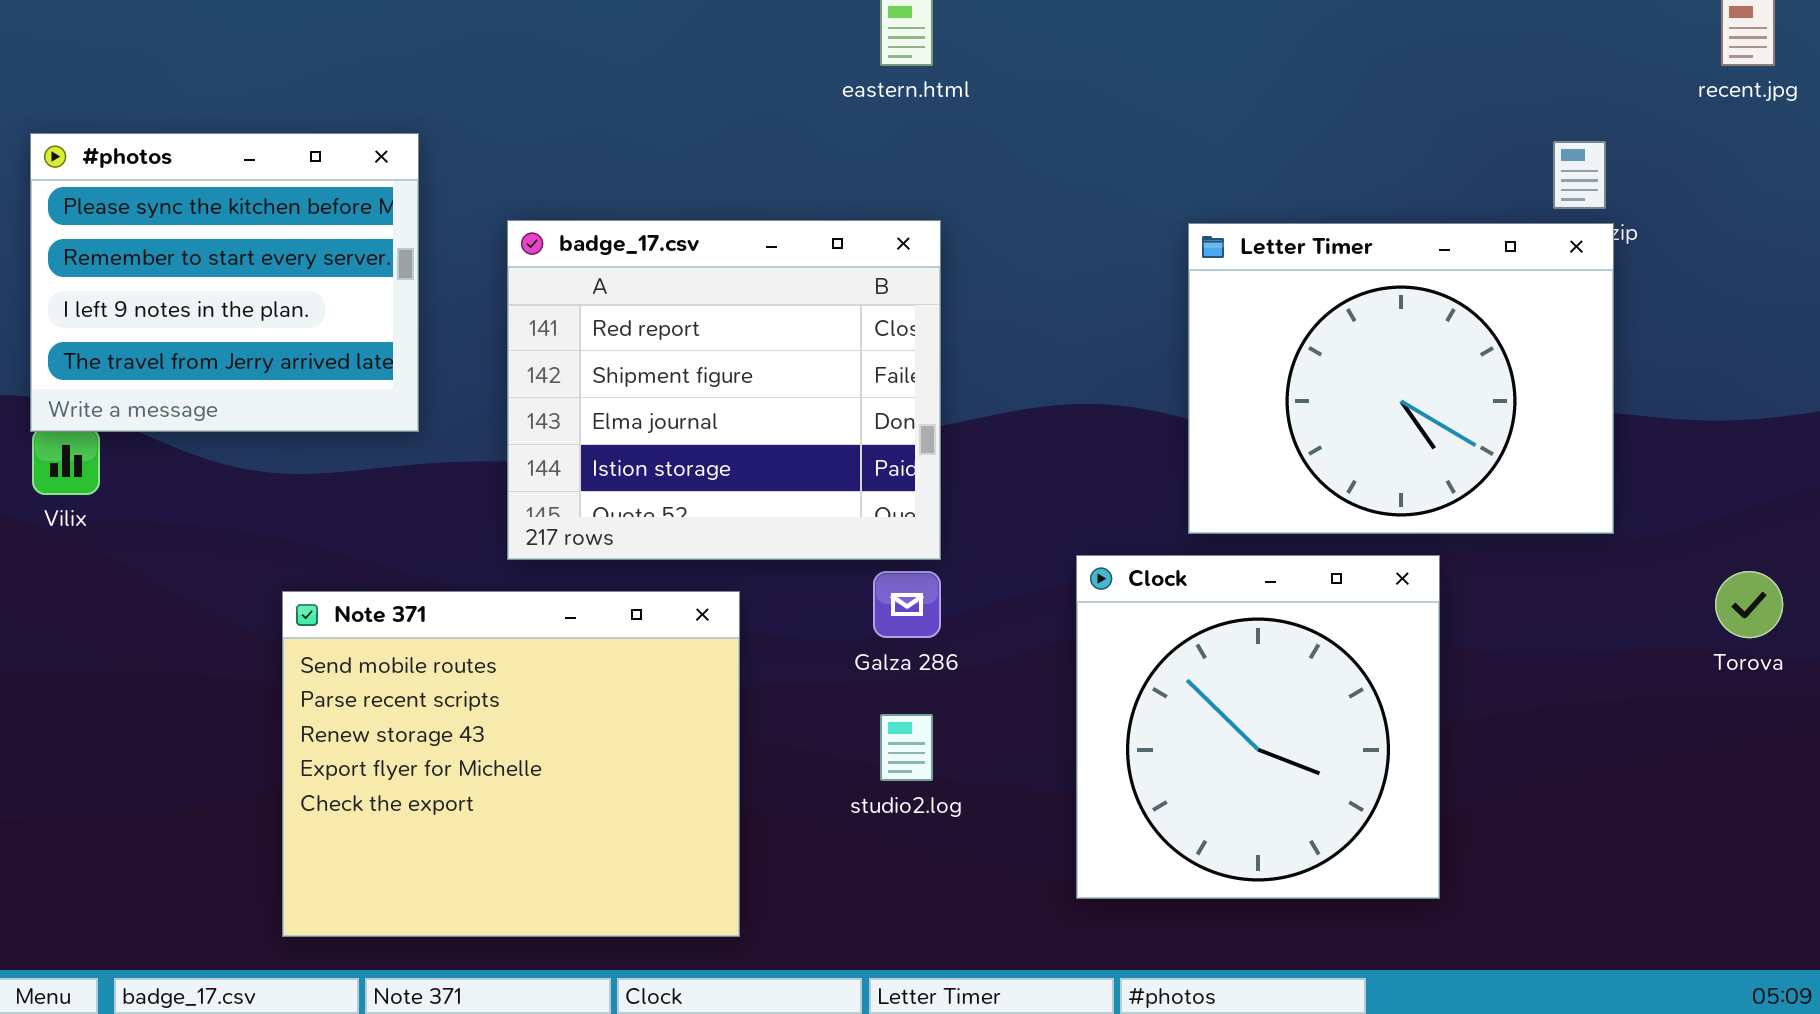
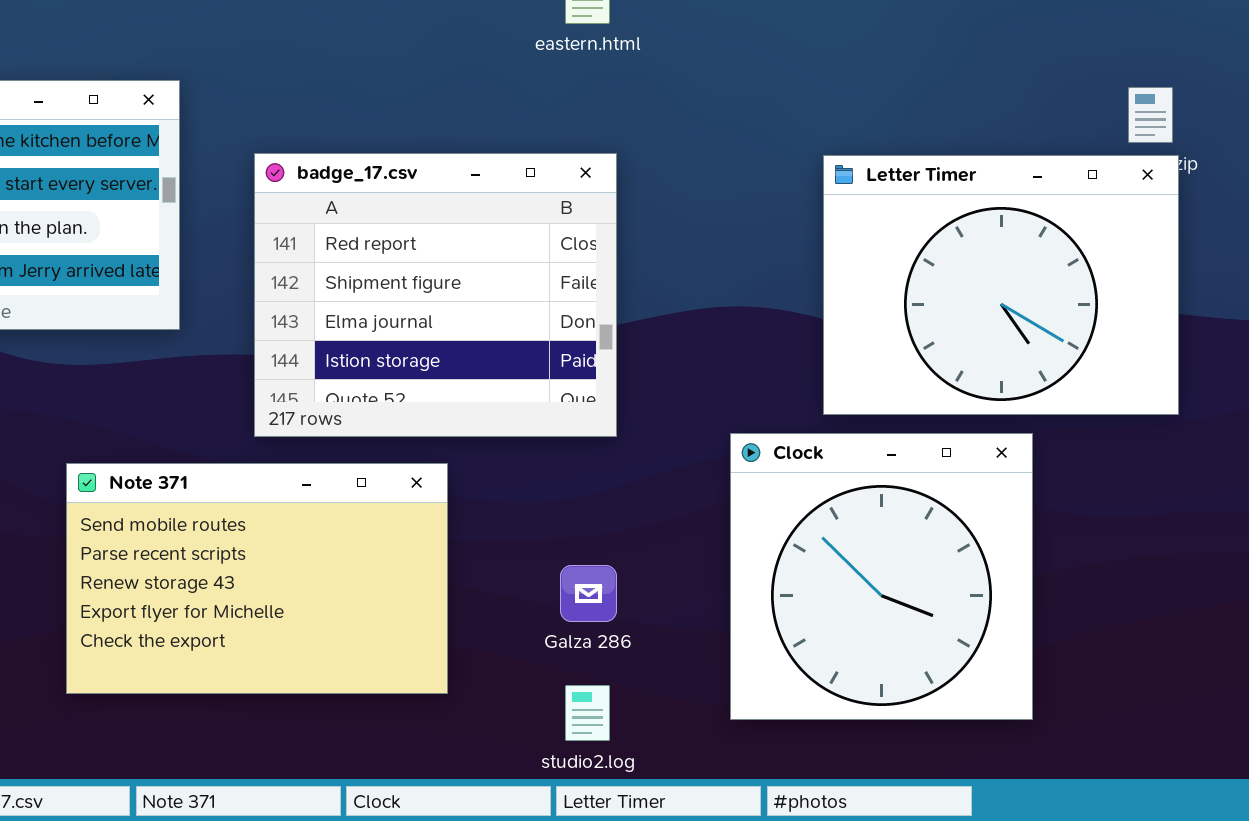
Galza 286: [873,571,941,638] -> [560,565,617,622], moved
Note 371: [282,591,740,937] -> [66,463,448,694], resized
studio2.log: [880,714,933,781] -> [565,685,610,741], moved

